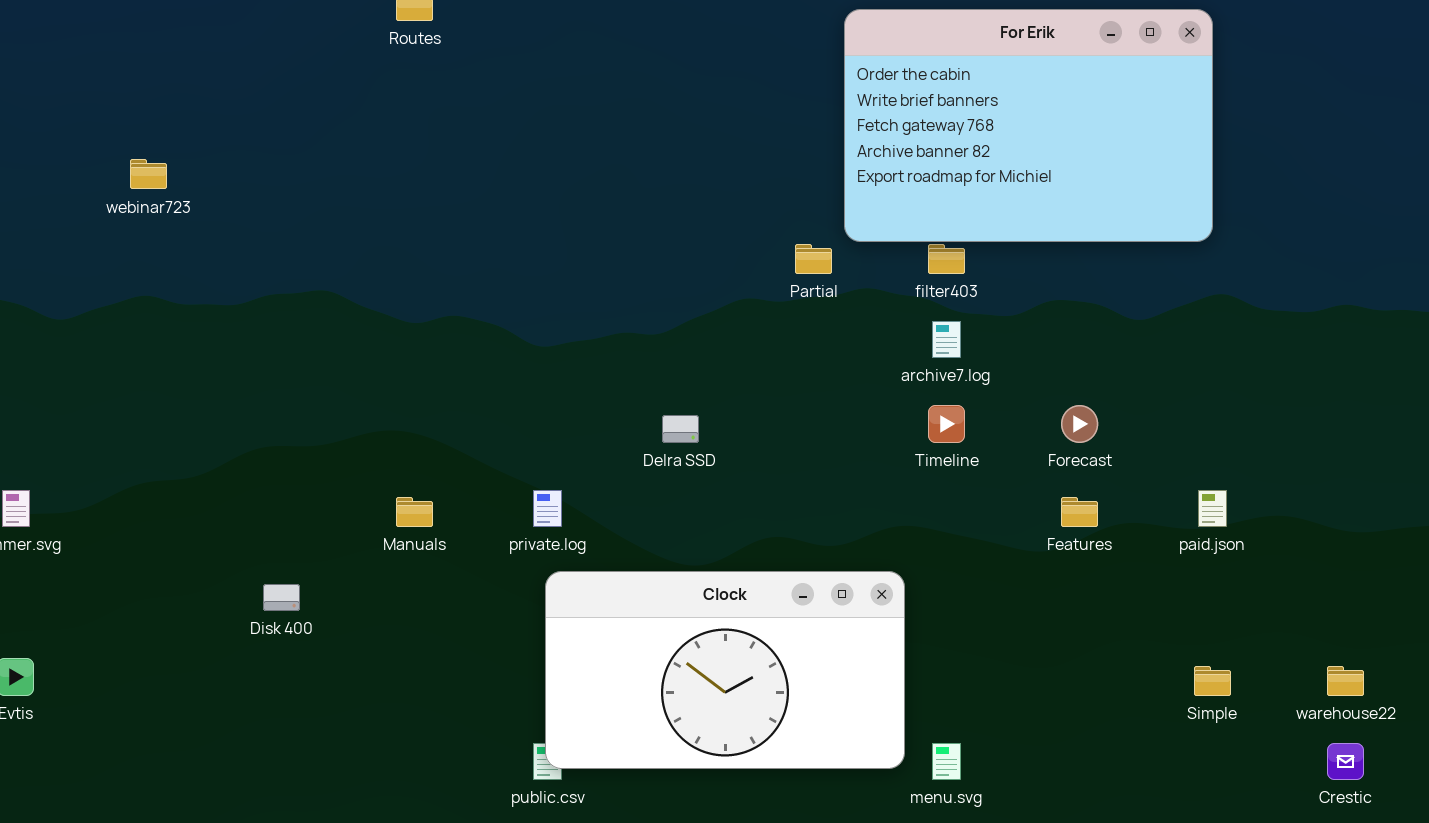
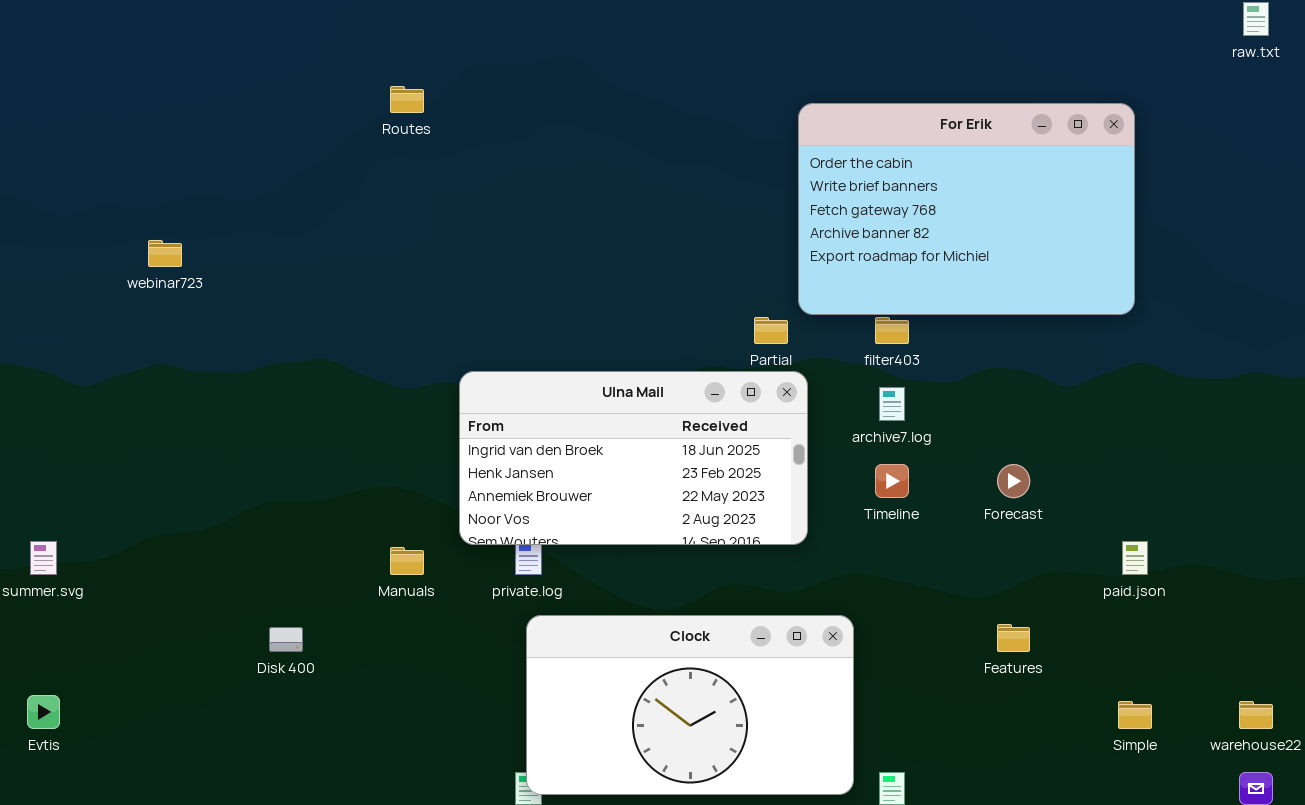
Ulna Mail: none -> [459,371,808,545], opened
Features: [1061,497,1098,527] -> [997,624,1030,652], moved

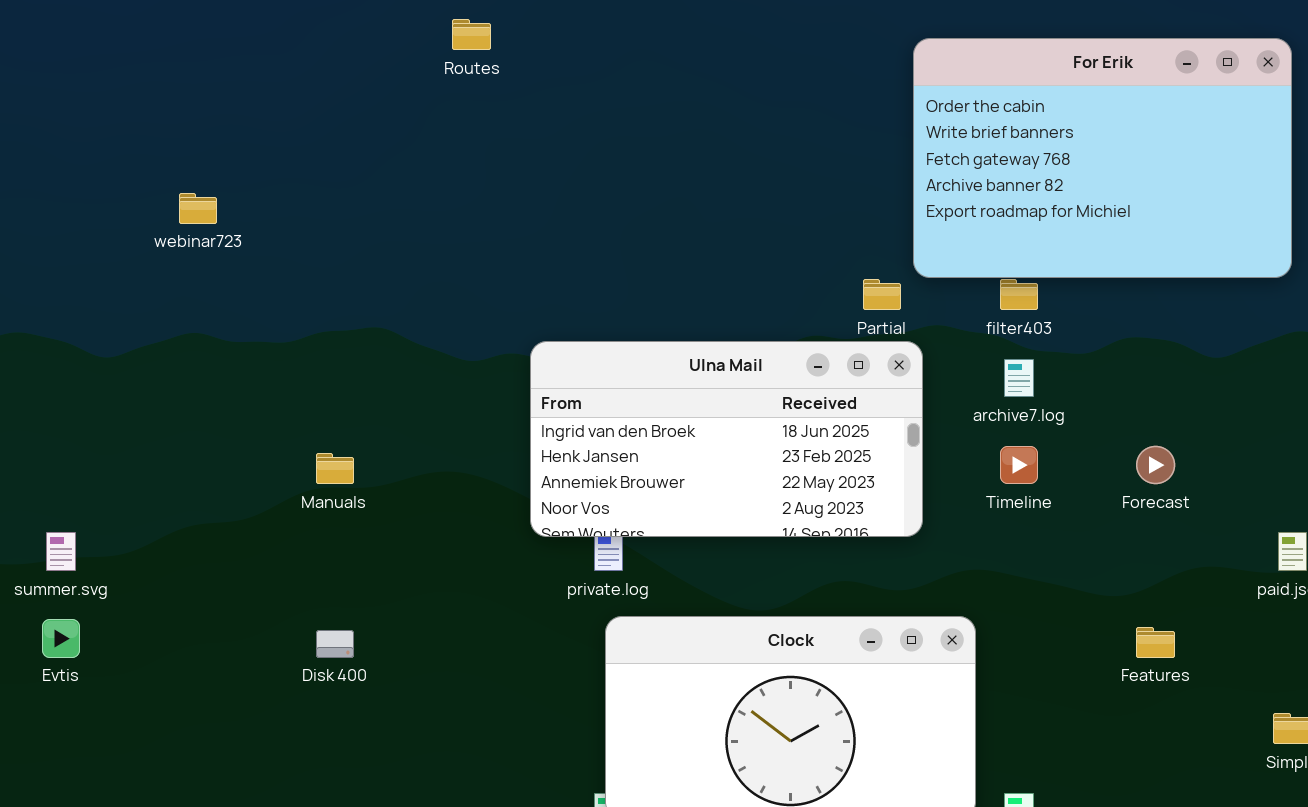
Manuals: [390,547,424,575] -> [316,453,354,484], moved
Evtis: [27,695,60,729] -> [42,619,80,658], moved

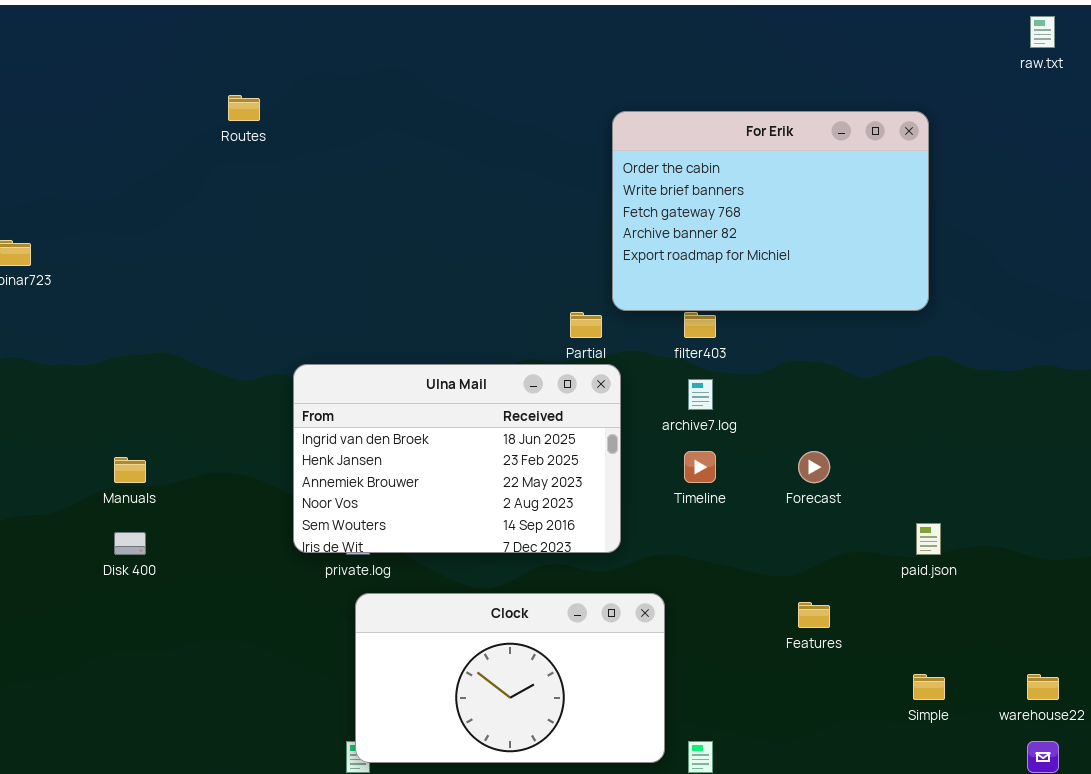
Ulna Mail: [530,341,923,537] -> [293,364,621,553], resized
Disk 400: [316,630,354,658] -> [114,532,146,555], moved

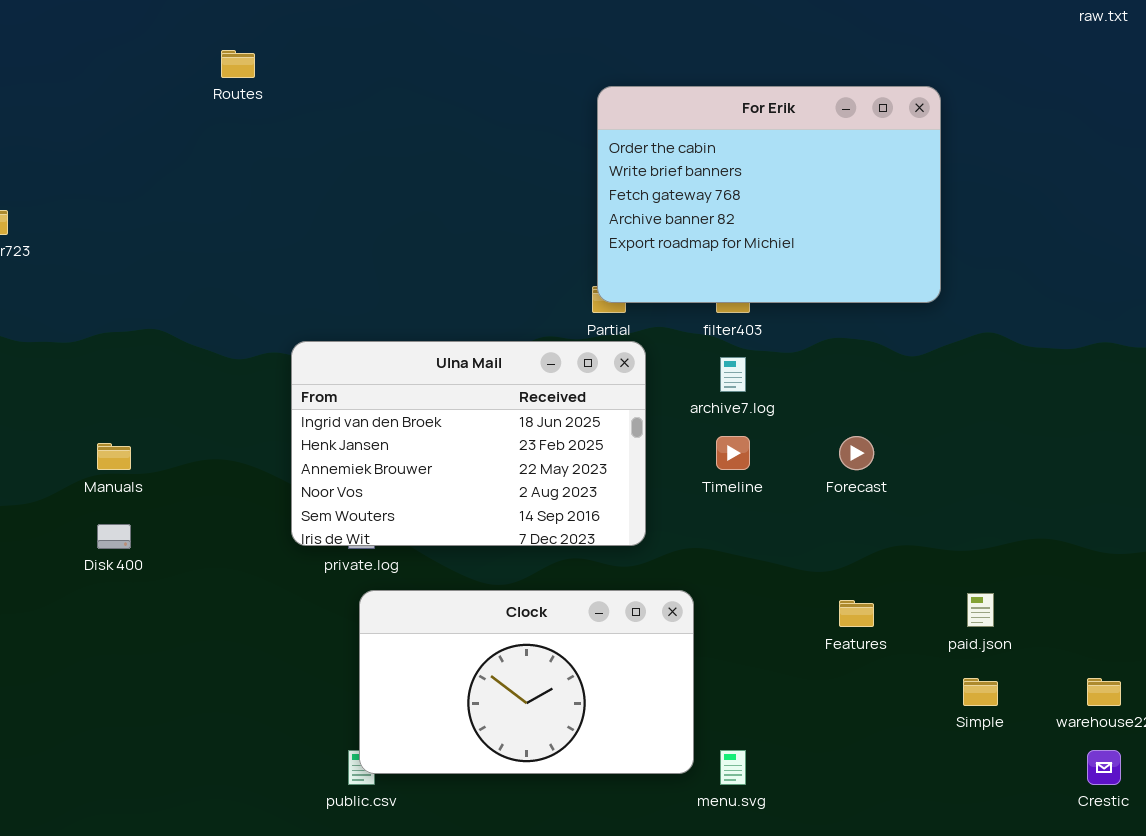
For Erik: [612,111,929,311] -> [597,86,941,303], moved
paid.json: [916,523,941,555] -> [967,593,994,627], moved

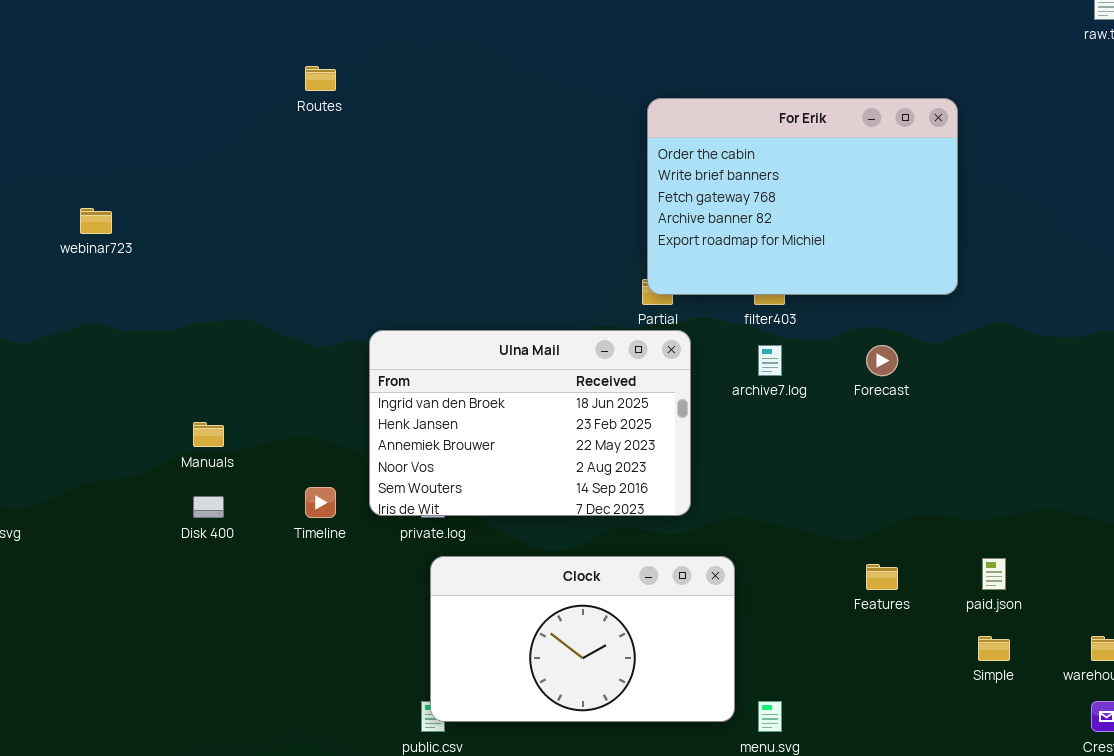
Timeline: [716,436,750,470] -> [305,487,336,518], moved
Forecast: [839,436,874,470] -> [866,345,898,376], moved

